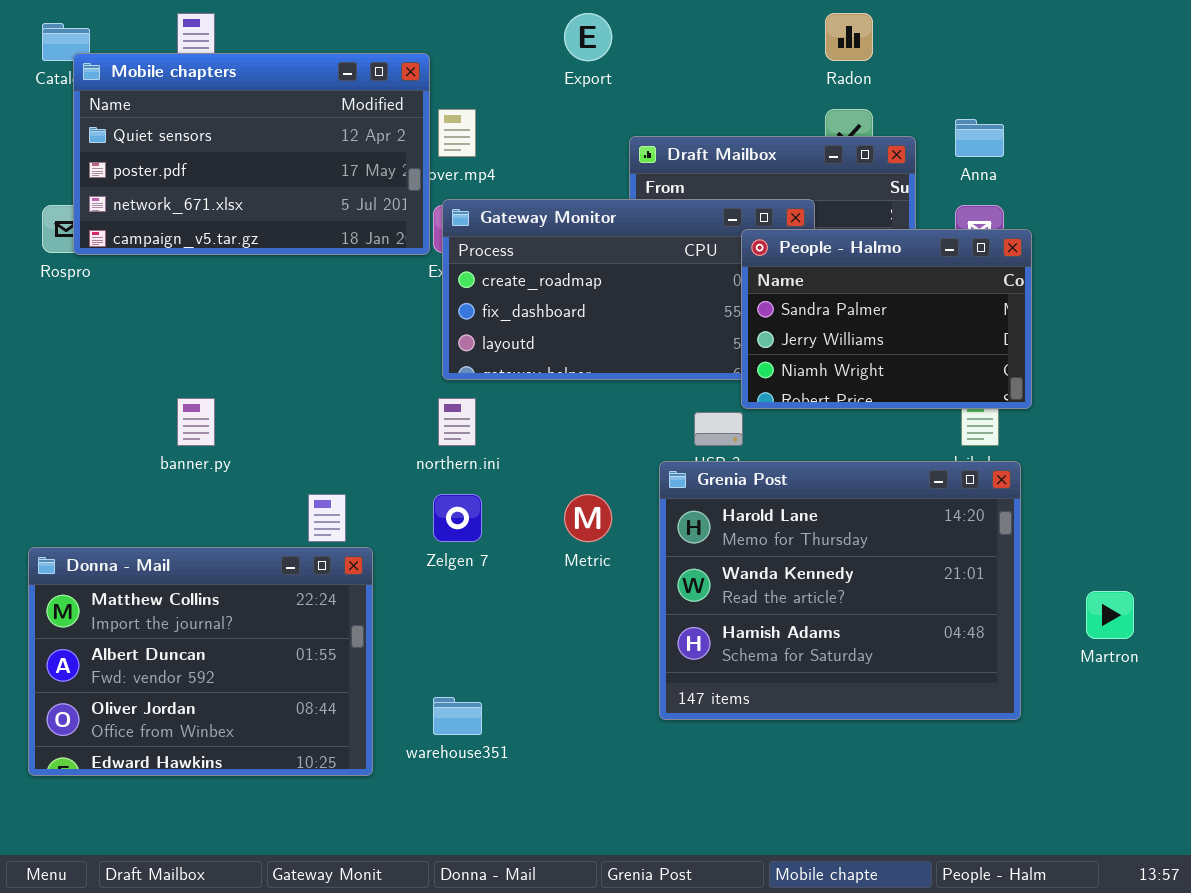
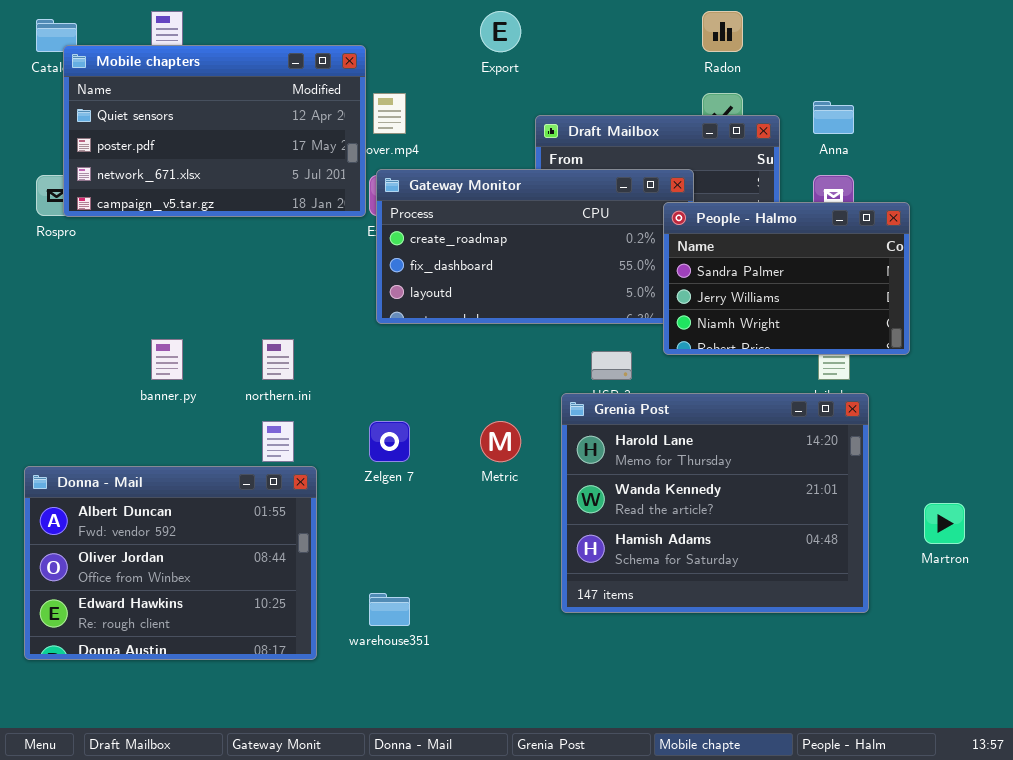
People - Halmo: [741,229,1032,409] -> [663,202,910,355], moved
northern.ini: [438,398,476,446] -> [262,339,294,380], moved
Donna - Mail: [28,547,373,776] -> [24,466,317,660], scrolled down 1 row

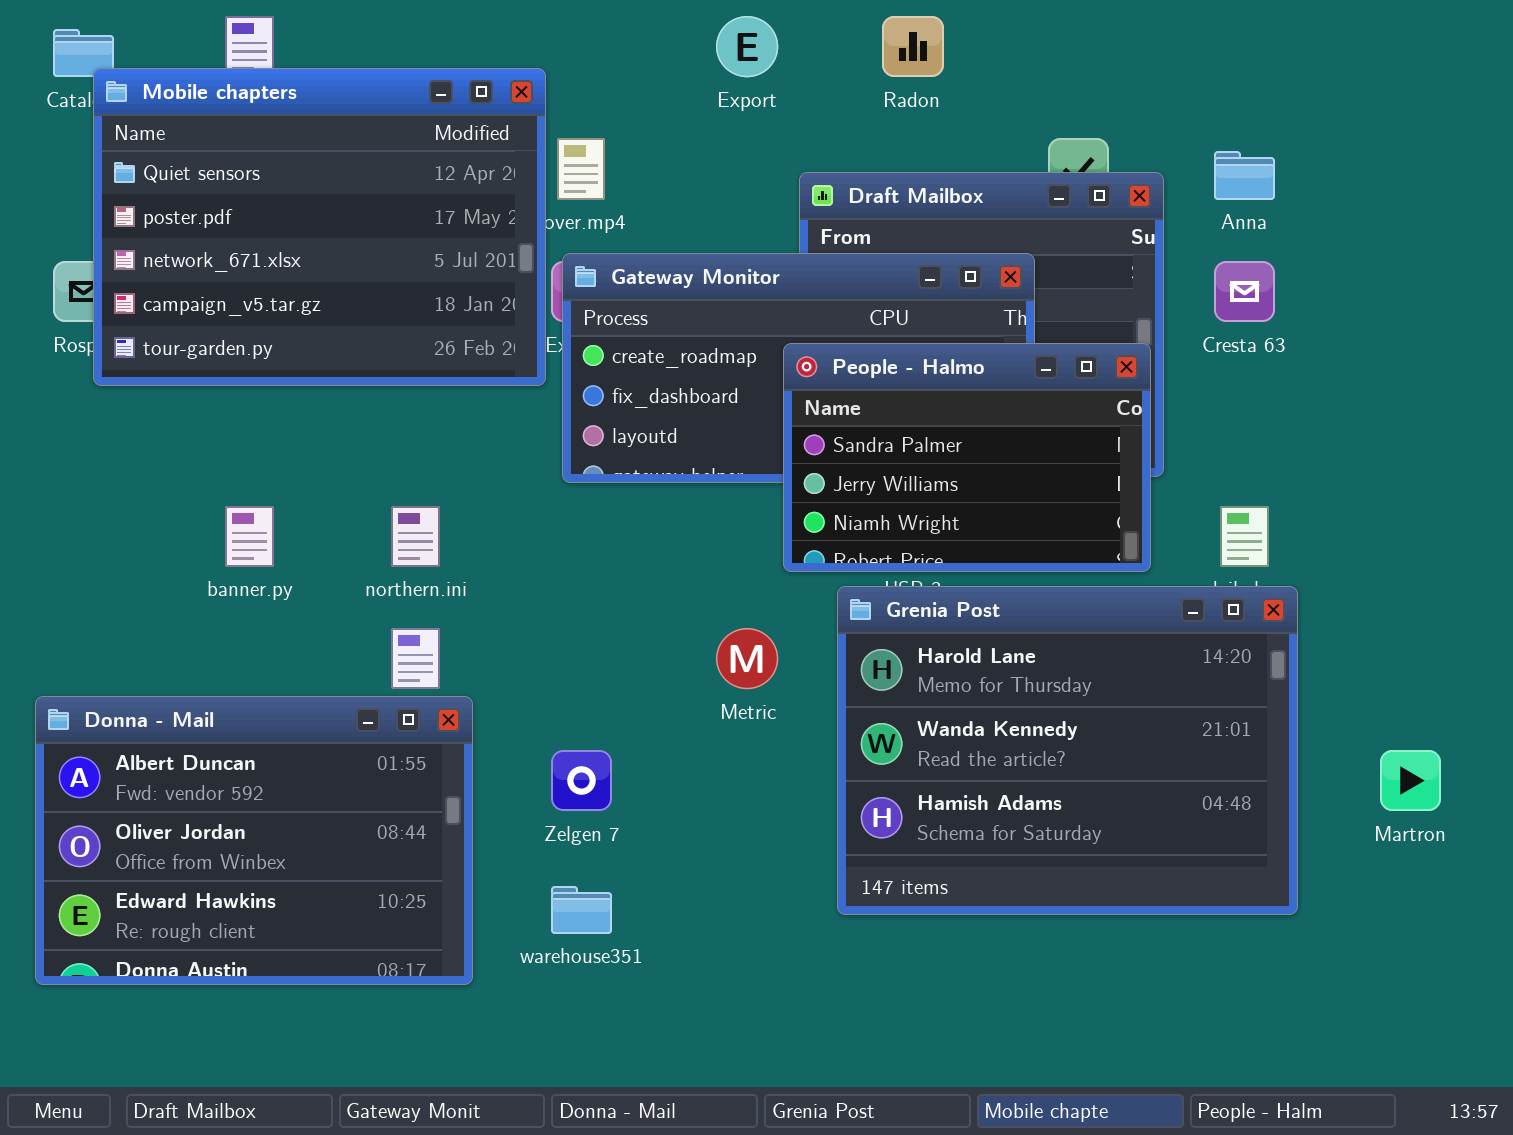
Radon: [702,11,743,52] -> [882,16,944,77], moved
Mobile chapters: [63,45,366,217] -> [93,68,546,386], resized
People - Halmo: [663,202,910,355] -> [783,343,1151,572], moved
Zelgen 7: [369,421,410,462] -> [551,750,612,811], moved

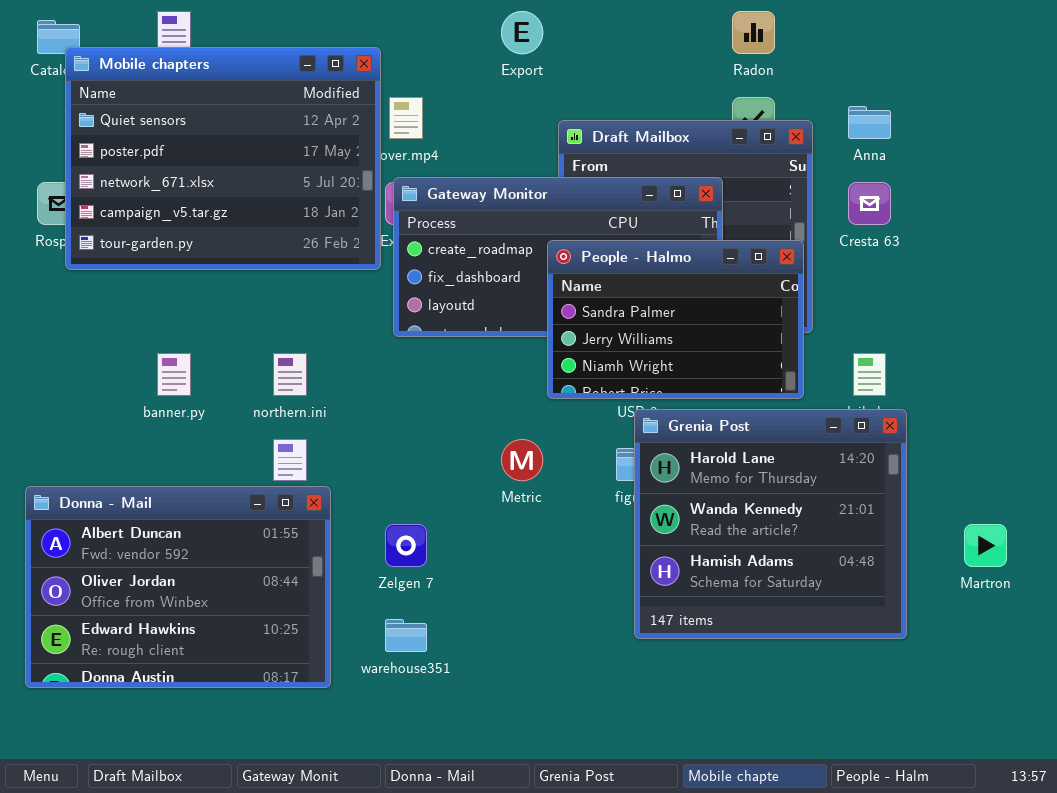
Radon: [882,16,944,77] -> [732,11,775,54], moved
Grenia Post: [837,586,1298,915] -> [634,409,907,639], resized

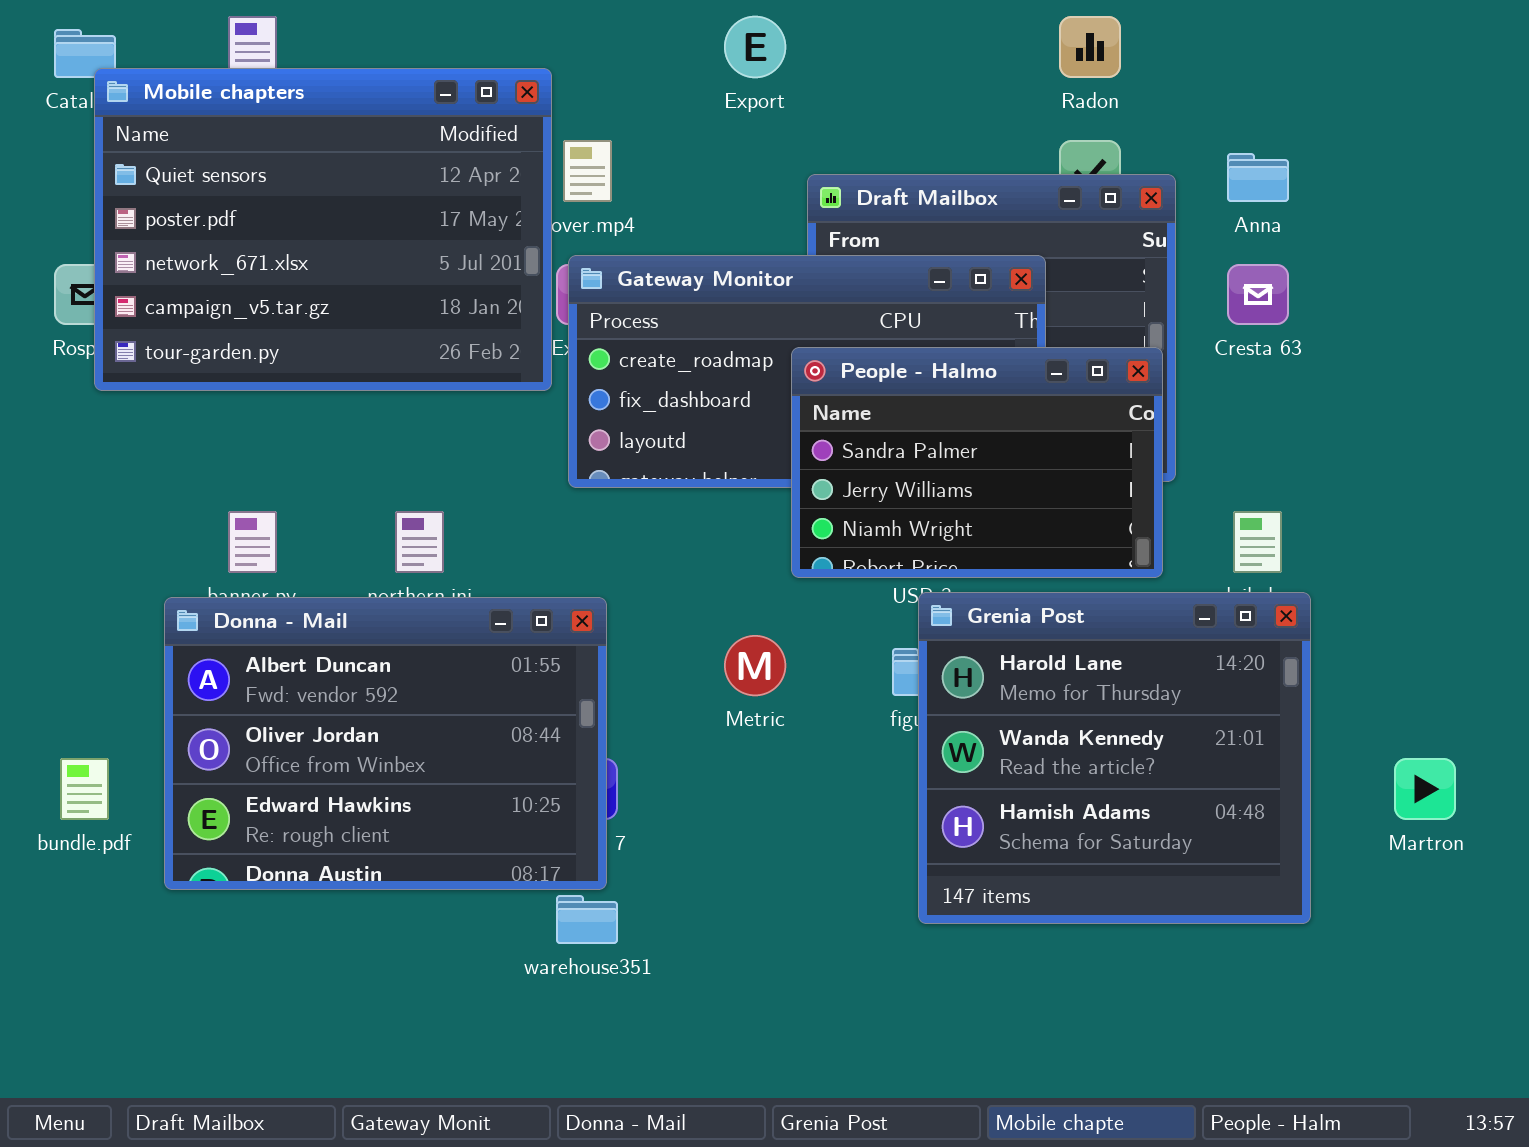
Donna - Mail: [25,486,331,688] -> [164,597,607,890], moved

